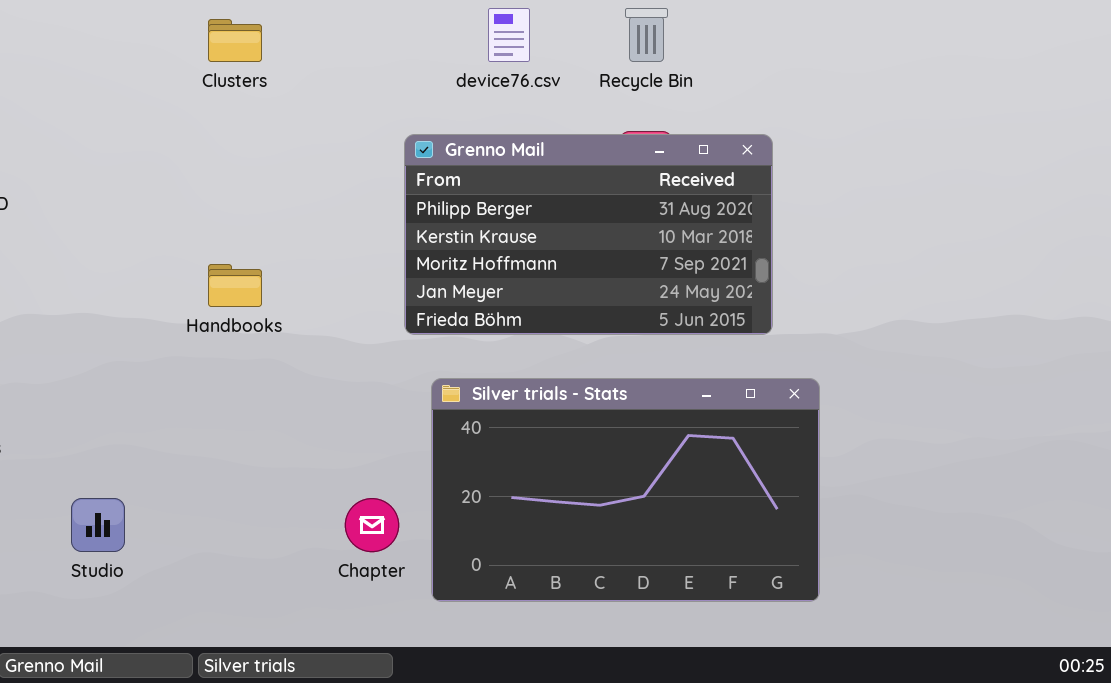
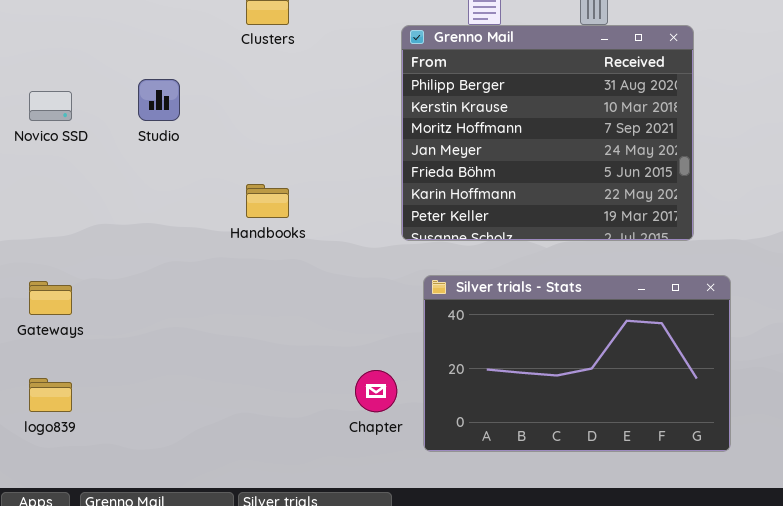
Grenno Mail: [404,134,773,335] -> [401,25,694,241], resized
Studio: [71,498,125,552] -> [138,79,180,121], moved

